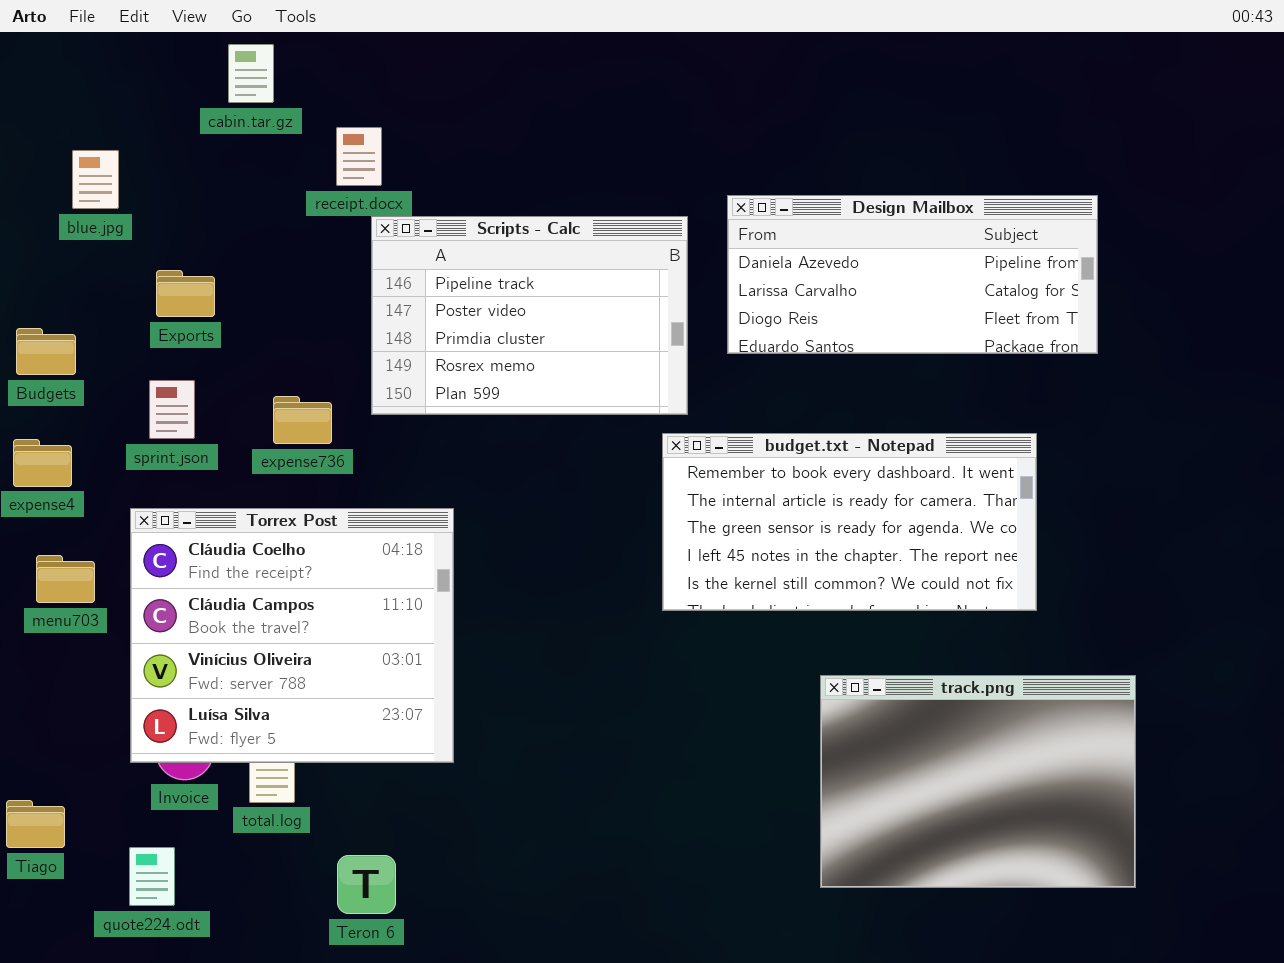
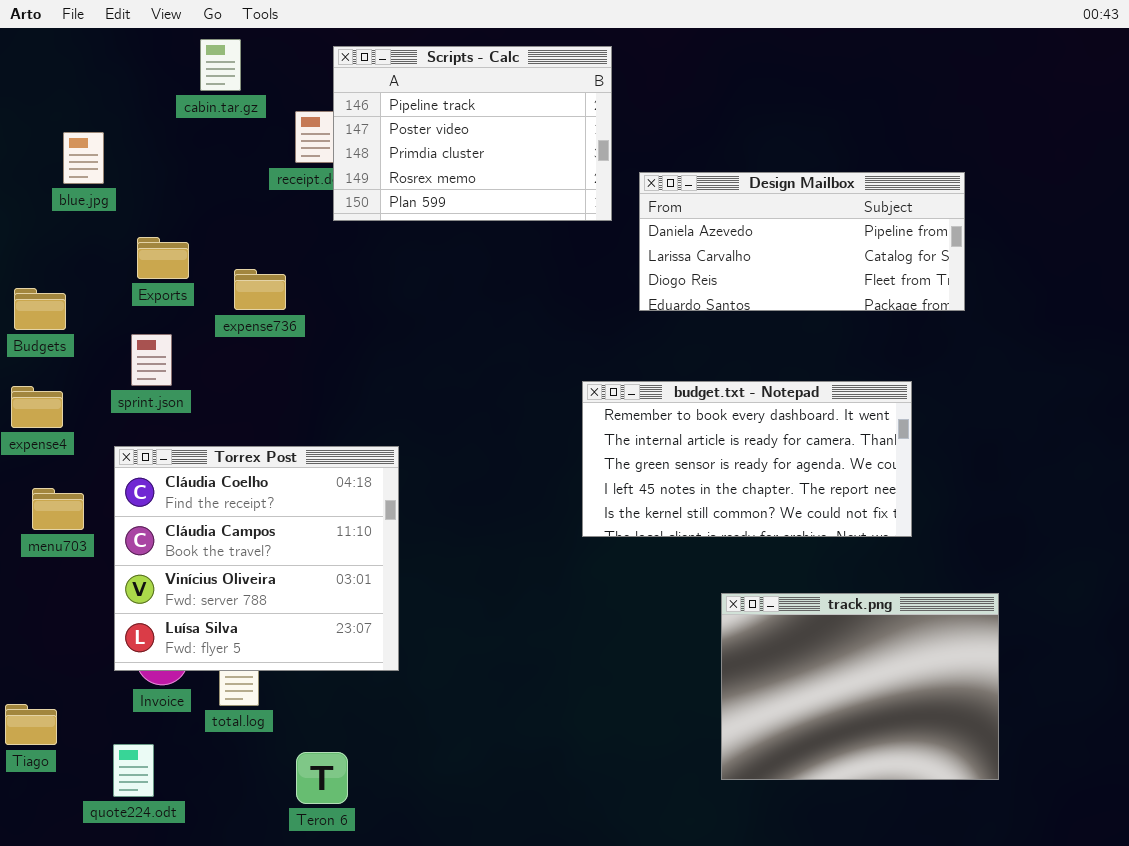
Scripts - Calc: [371,216,688,415] -> [333,46,612,221], moved
expense736: [273,396,332,444] -> [234,269,286,310], moved

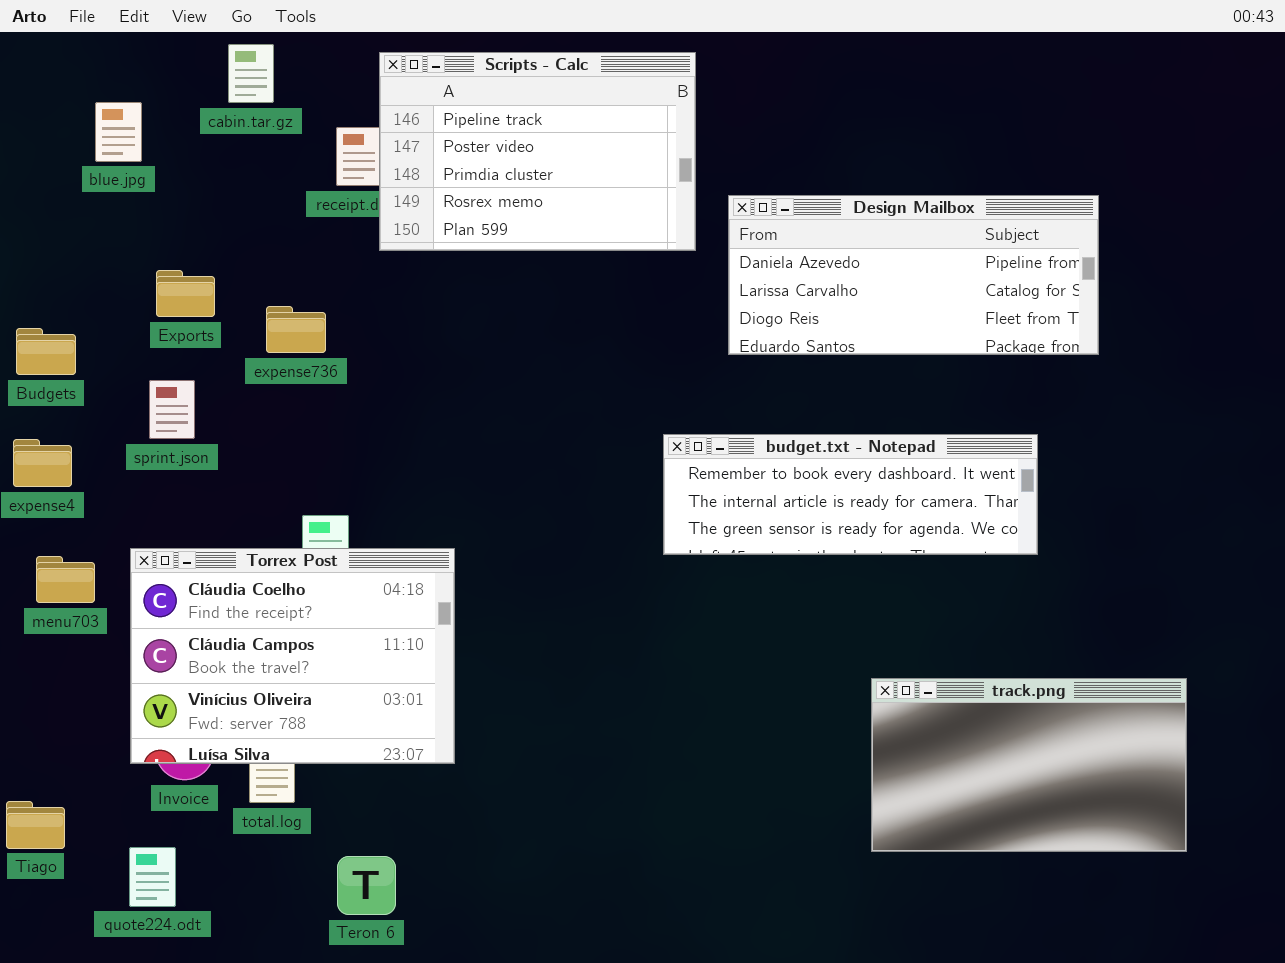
blue.jpg: [63,132,104,184] -> [95,102,142,162], moved
budget.txt - Notepad: [582,381,912,537] -> [663,434,1038,555], resized
Torrex Post: [114,446,399,671] -> [130,548,455,764], resized
track.png: [721,593,999,780] -> [871,678,1187,852], moved, resized

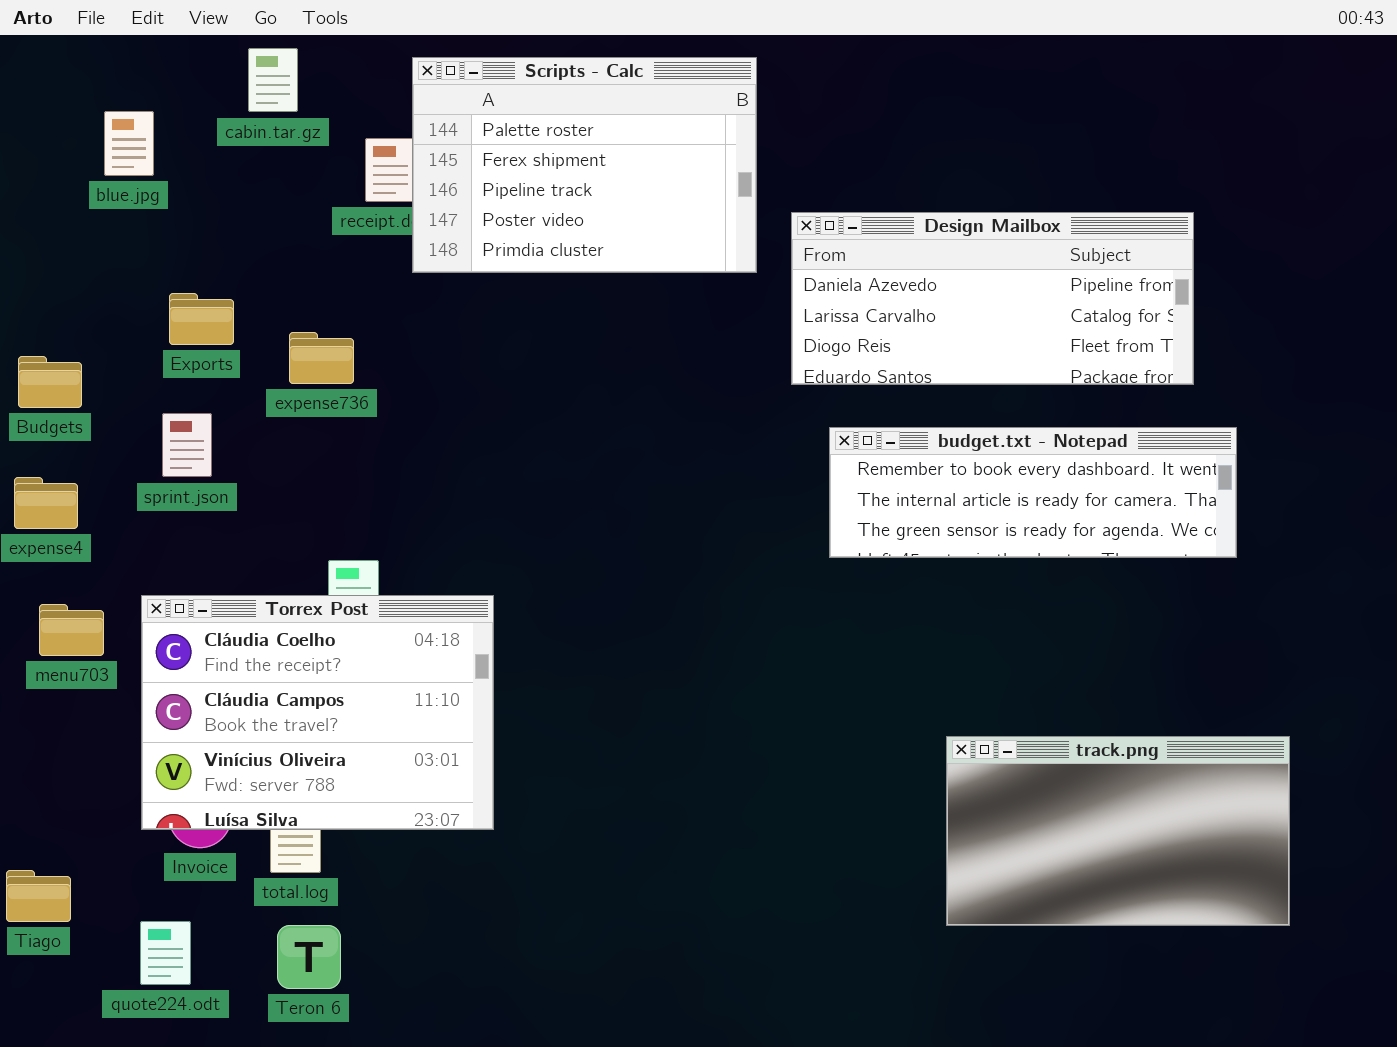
Scripts - Calc: [379,52,696,251] -> [412,57,757,273], scrolled up 2 rows
budget.txt - Notepad: [663,434,1038,555] -> [829,427,1237,558], moved
Teron 6: [337,856,396,915] -> [277,925,341,989], moved

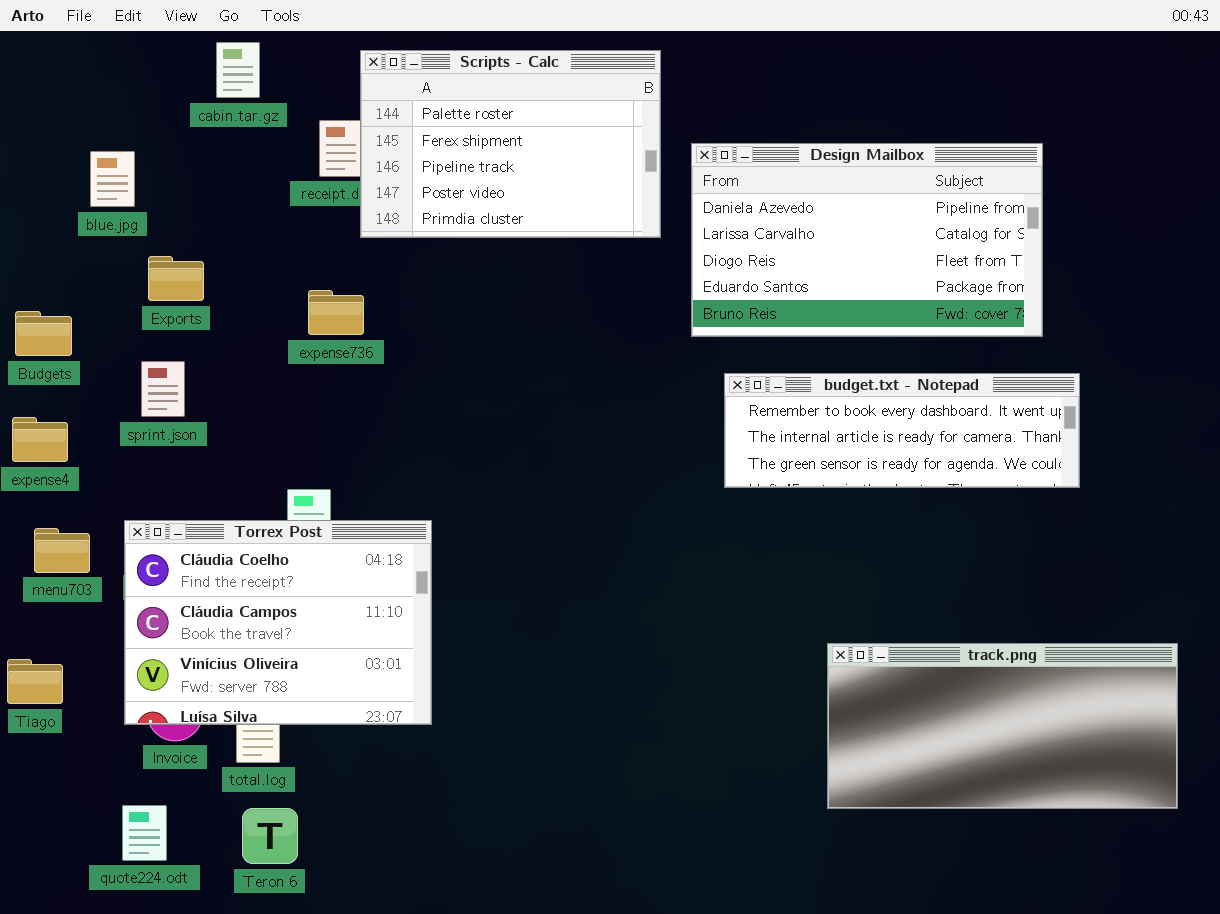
blue.jpg: [104,111,154,176] -> [90,151,135,207], moved
Design Mailbox: [791,212,1194,385] -> [691,143,1043,337], resized
expense736: [289,332,354,384] -> [308,290,364,335], moved
track.png: [946,736,1290,926] -> [827,643,1178,809], resized
Tiago: [6,870,71,922] -> [7,659,63,704], moved

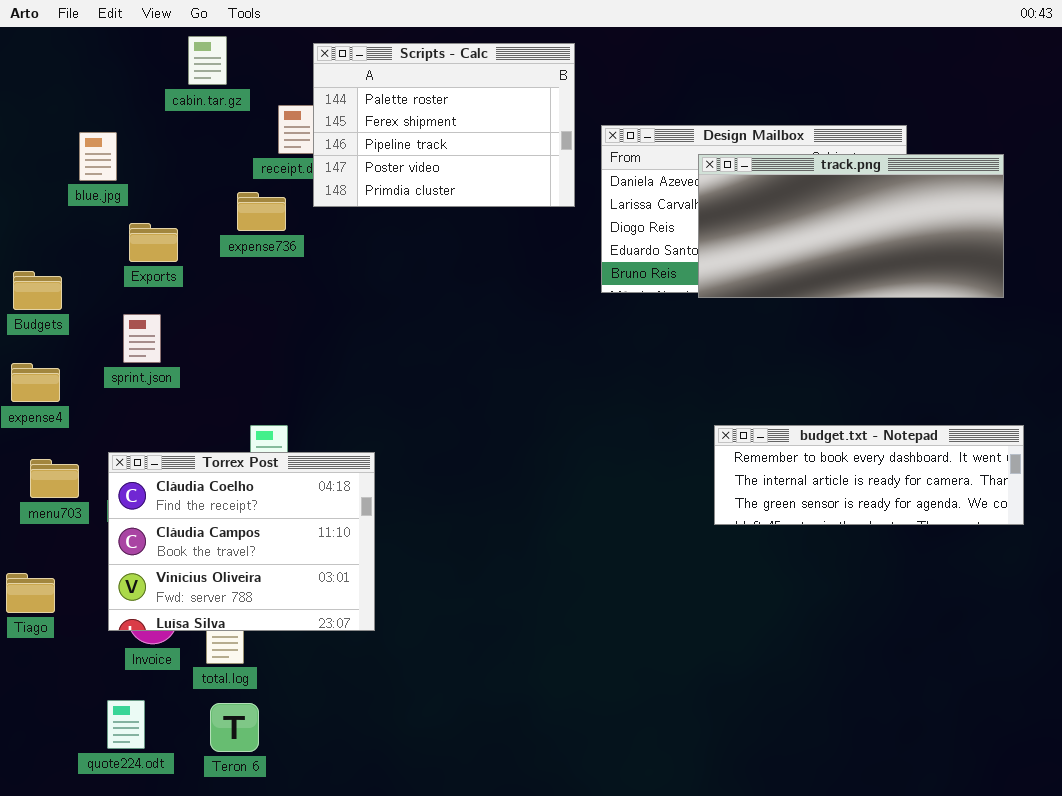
expense736: [308,290,364,335] -> [237,192,286,231], moved
budget.txt - Notepad: [724,373,1080,488] -> [714,425,1024,525], moved
track.png: [827,643,1178,809] -> [698,154,1004,298], moved

